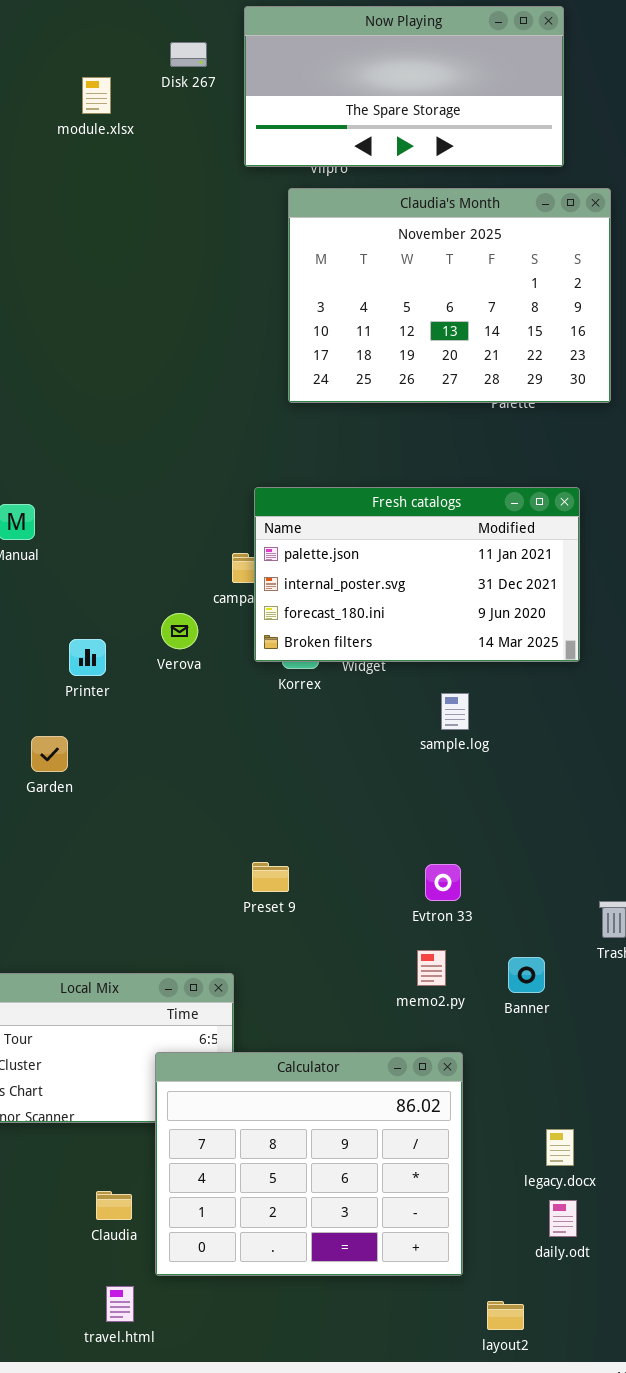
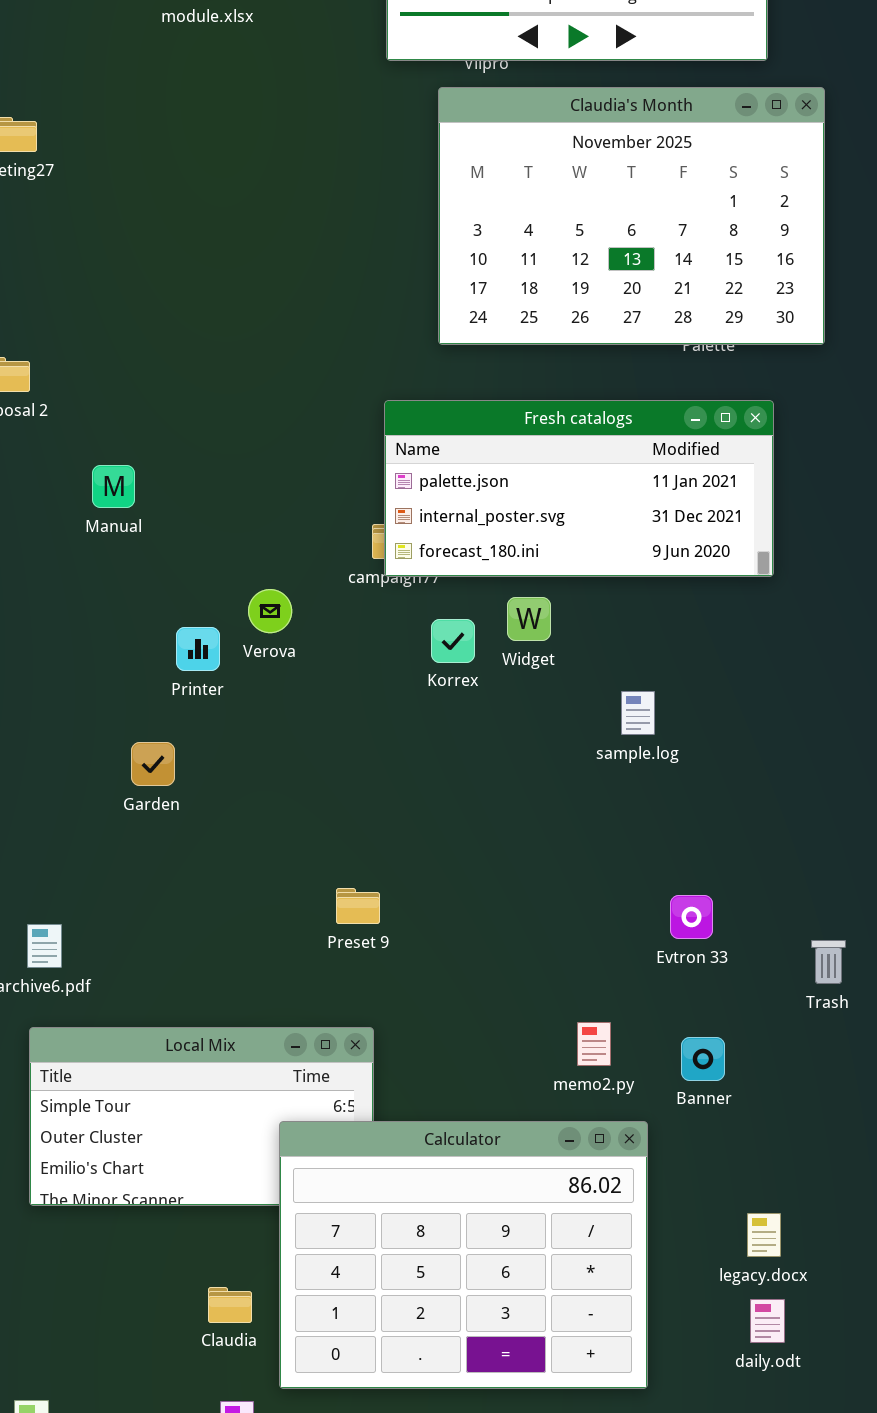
Fresh catalogs: [254,487,580,662] -> [384,400,774,577], moved, resized
Verova: [161,613,198,649] -> [248,589,292,633], moved
Preset 9: [252,862,289,892] -> [336,888,380,924], moved
Evtron 33: [425,864,461,901] -> [670,895,713,939], moved
memo2.py: [417,950,446,986] -> [577,1022,611,1066], moved
Banner: [508,957,545,993] -> [681,1037,725,1081], moved

